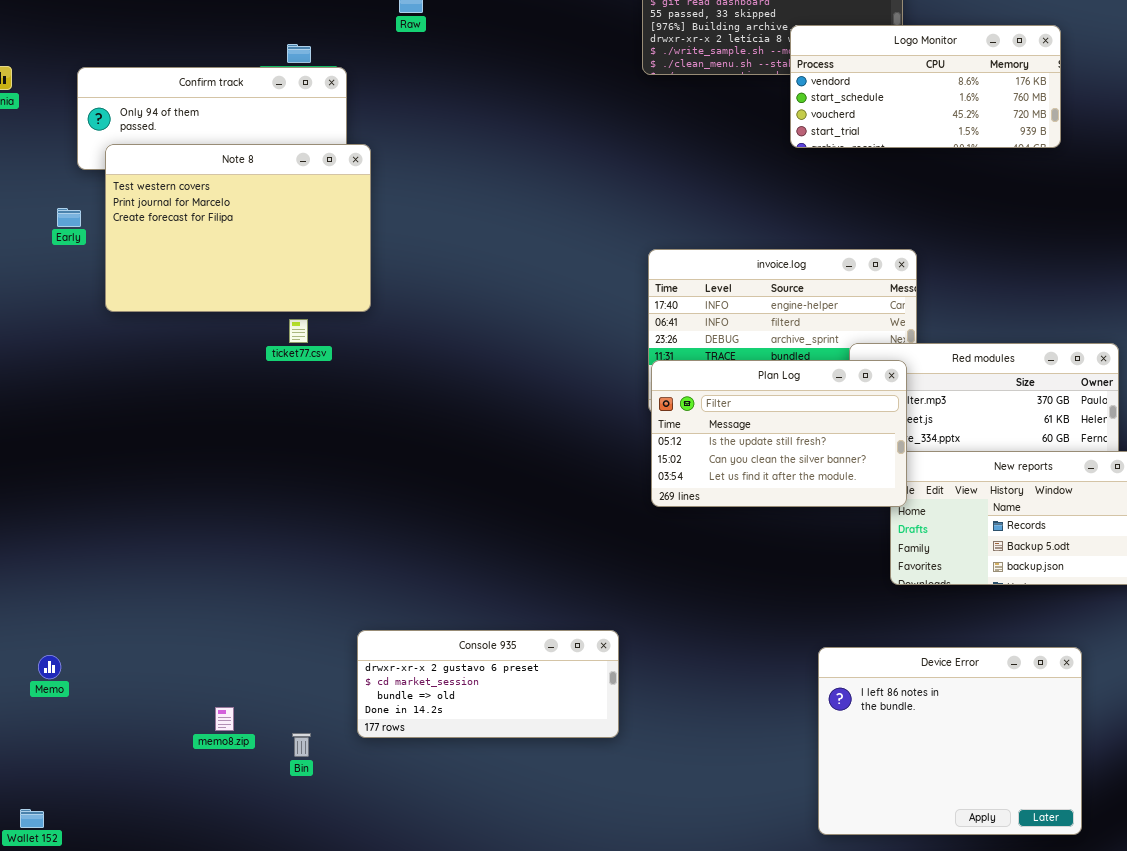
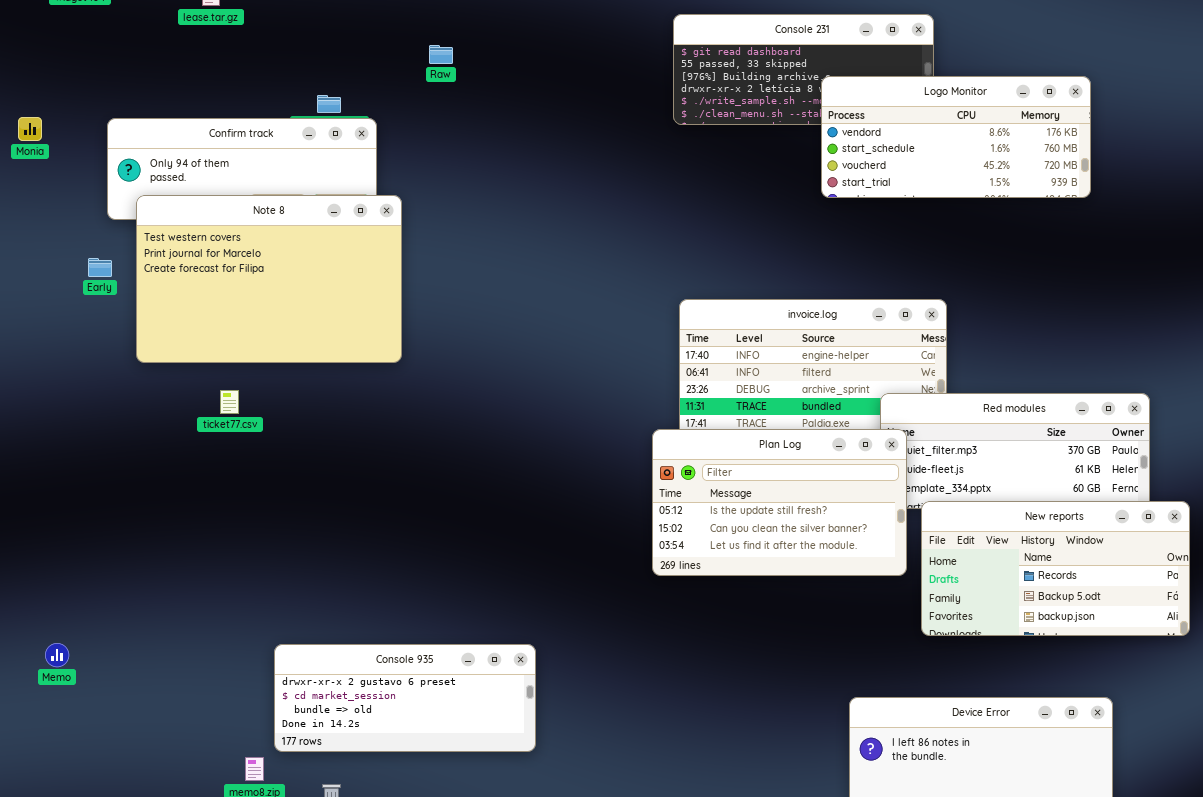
ticket77.csv: [289,319,308,343] -> [220,390,239,414], moved
Plan Log: [651,360,907,507] -> [652,429,907,576], moved
Console 935: [357,630,619,738] -> [274,644,536,752], moved
Memo: [38,655,61,679] -> [45,643,69,667], moved

